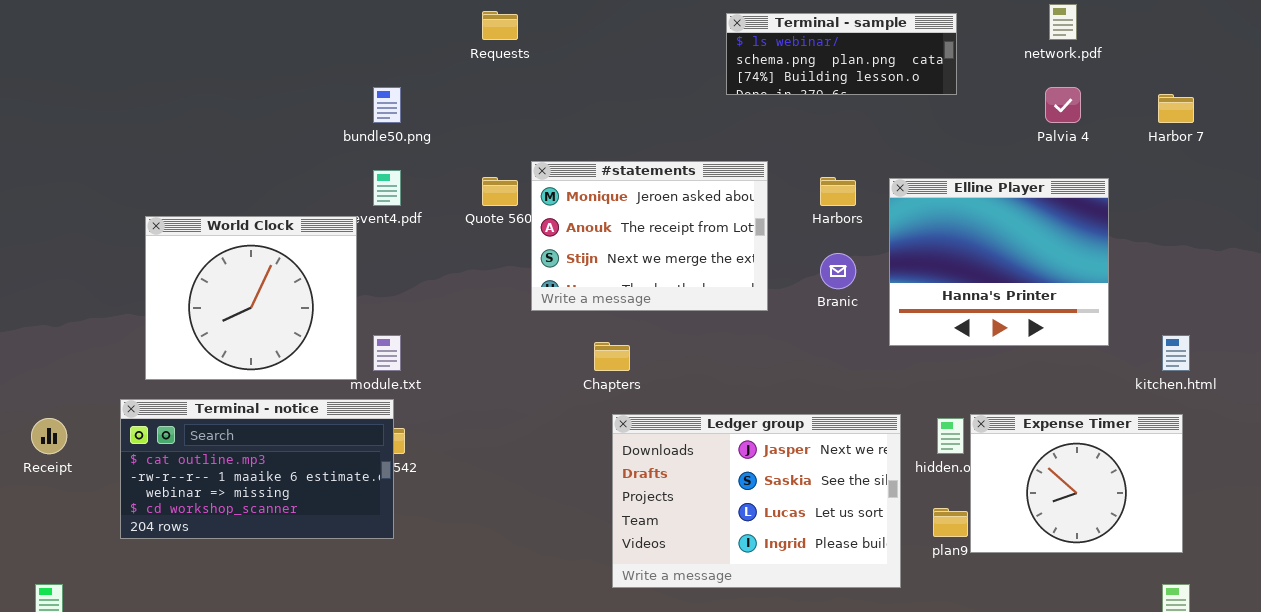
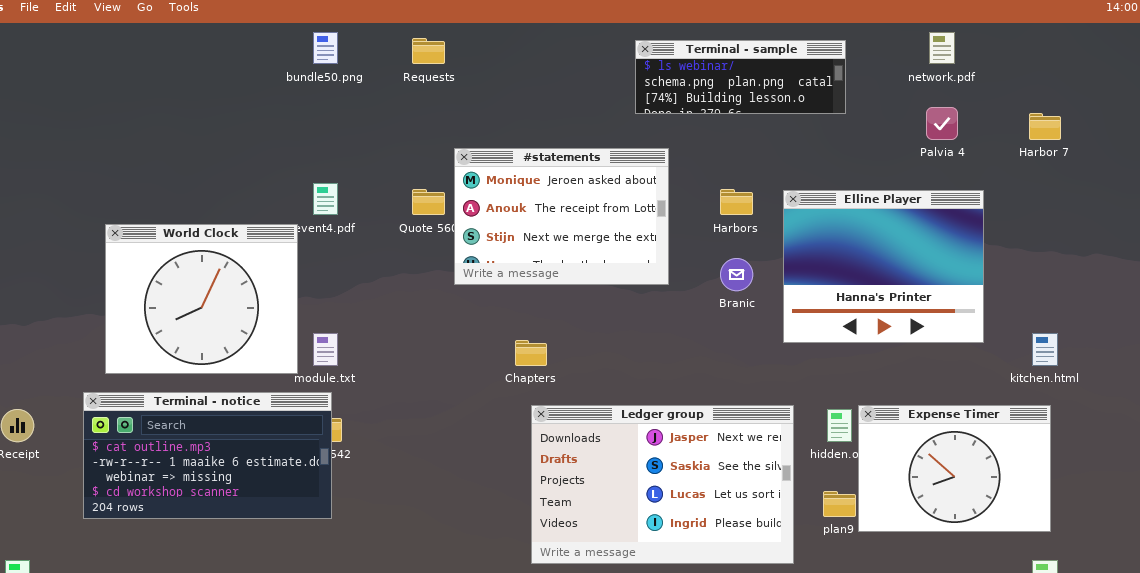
bundle50.png: [373,87,401,123] -> [313,32,338,64], moved
#statements: [531,161,768,311] -> [454,148,669,285], moved

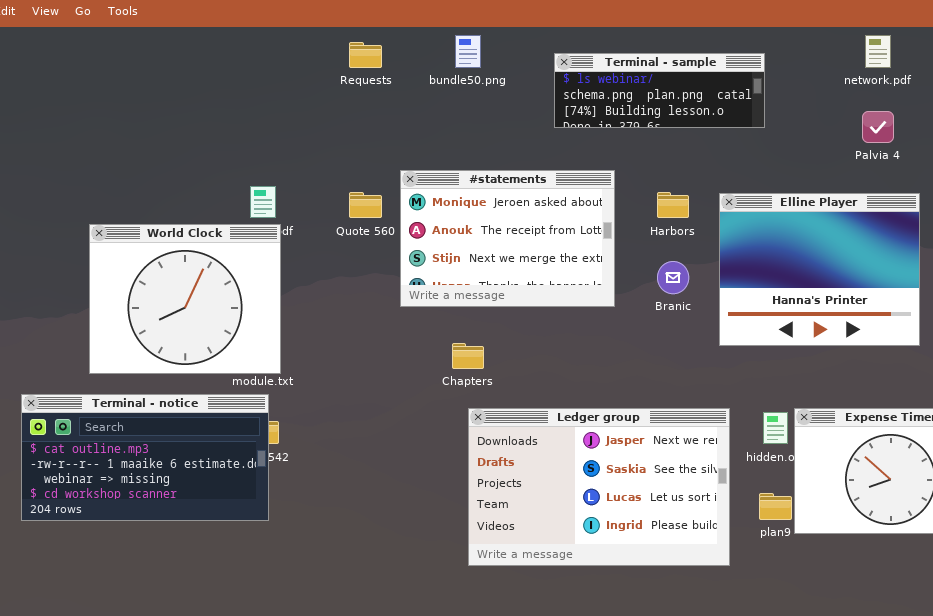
bundle50.png: [313,32,338,64] -> [455,35,481,68], moved
Terminal - sample: [635,40,846,114] -> [554,53,765,128], moved
#statements: [454,148,669,285] -> [400,170,615,307], moved
World Clock: [105,224,298,374] -> [89,224,281,374], moved

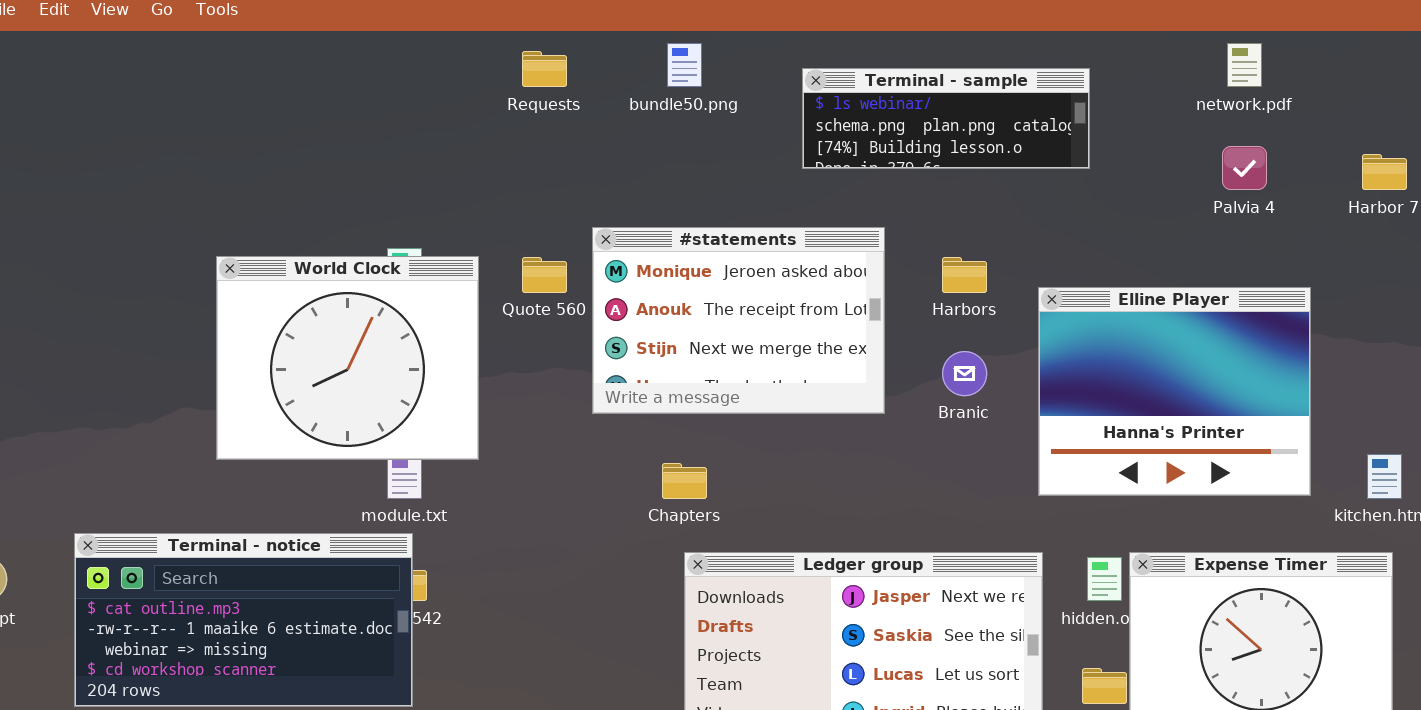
Elline Player: [719,193,920,346] -> [1038,287,1311,496], moved
World Clock: [89,224,281,374] -> [216,256,479,460], moved

